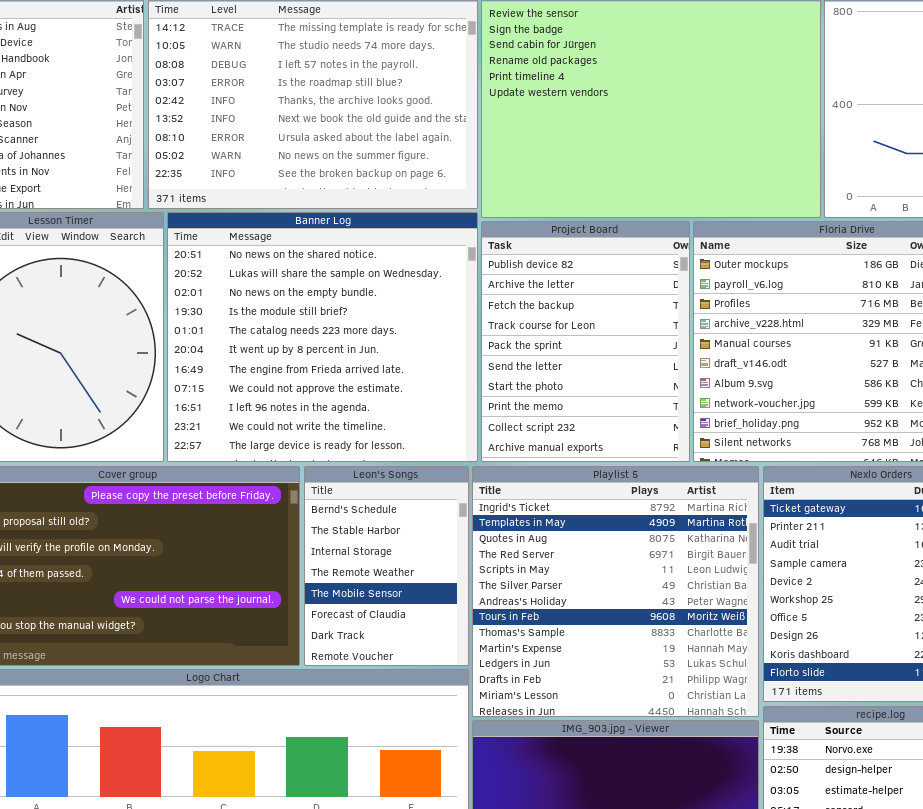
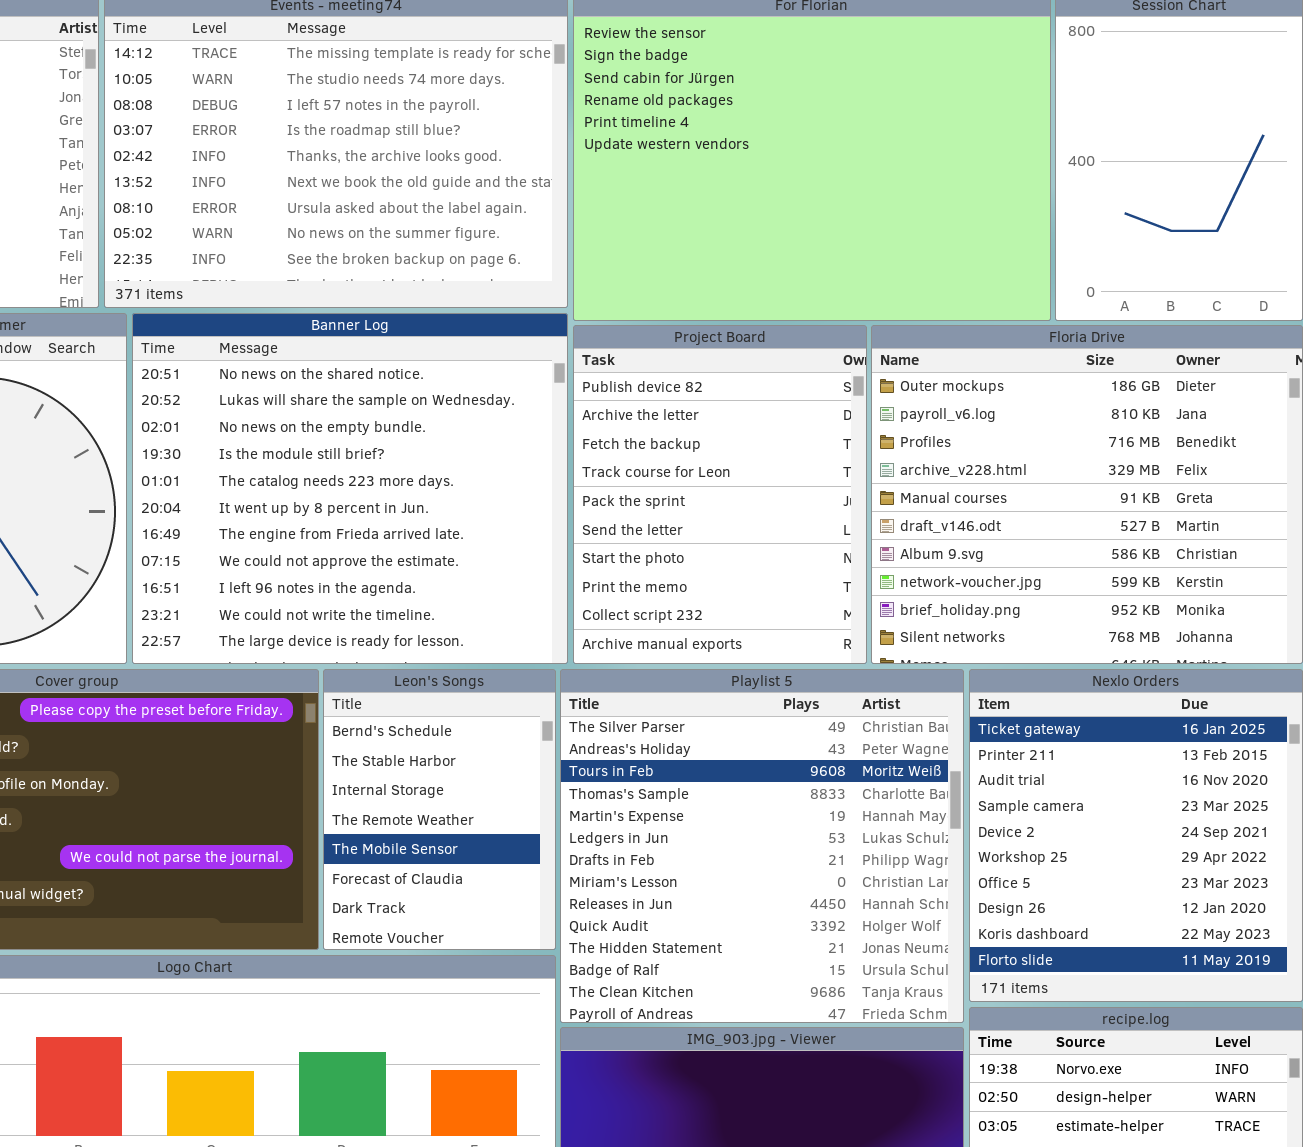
Playlist 5: [472,466,759,717] -> [560,669,964,1023], scrolled down 5 rows

